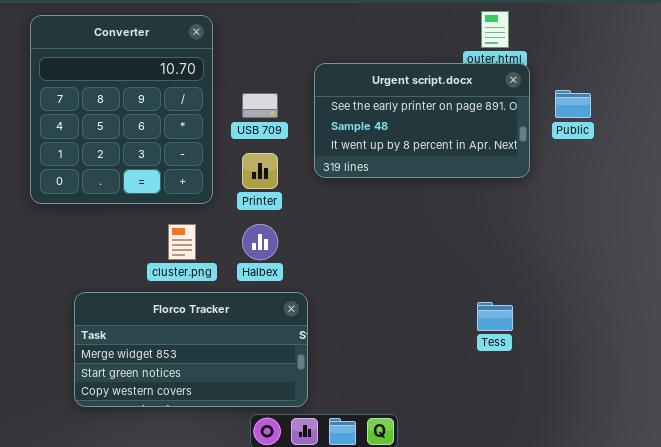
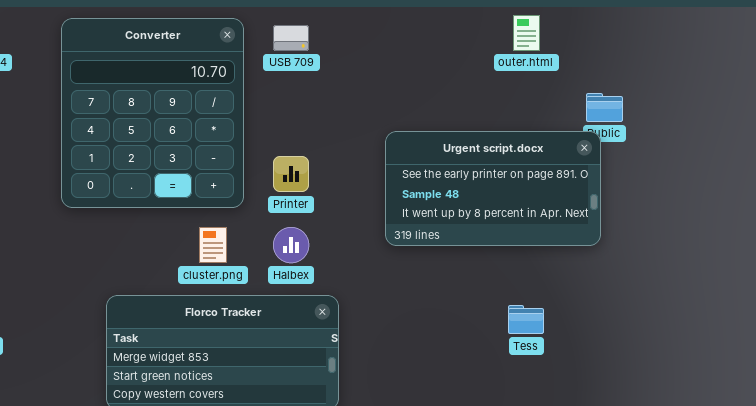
Urgent script.docx: [314,63,530,178] -> [385,131,601,246], moved
USB 709: [242,93,278,118] -> [273,25,309,51], moved

